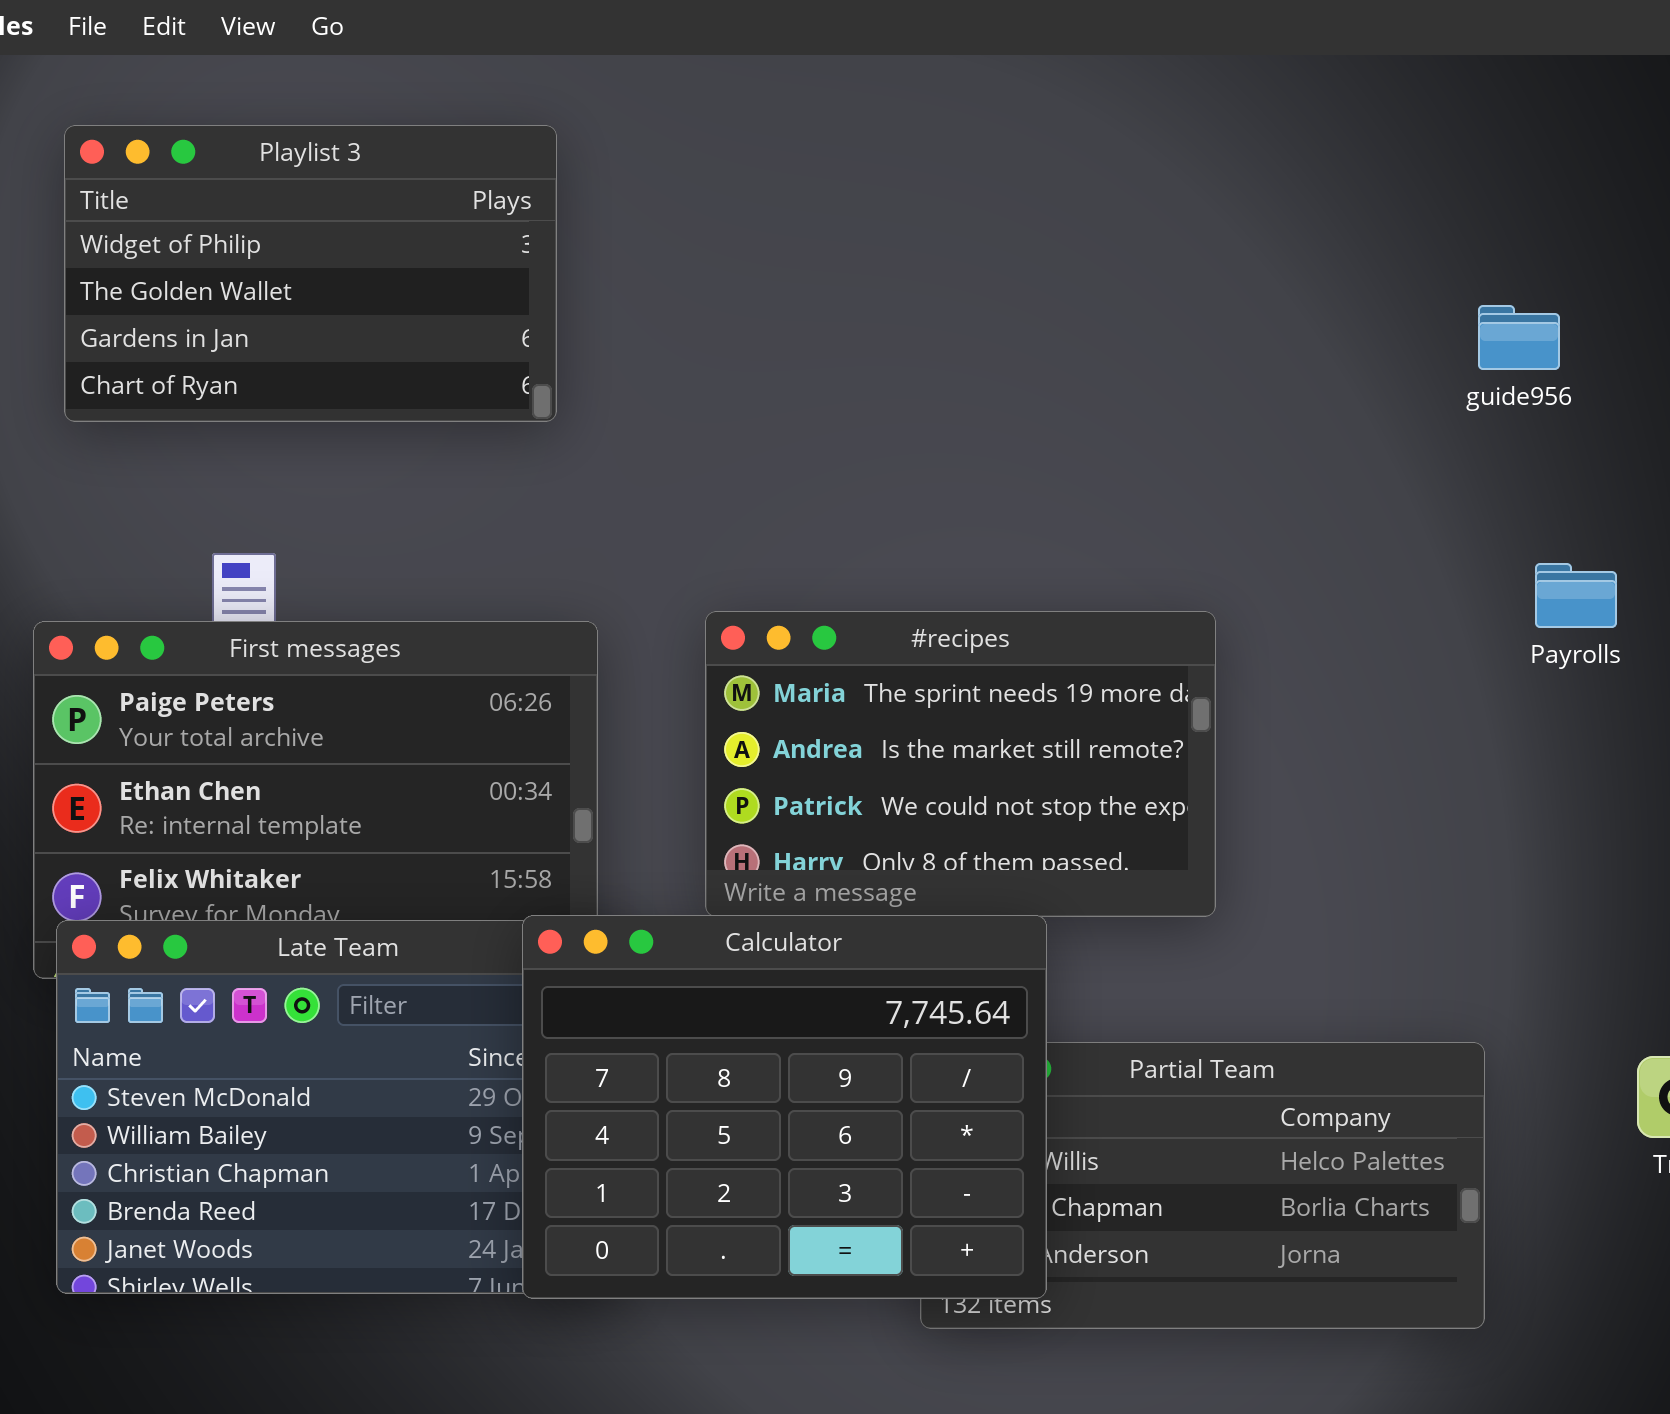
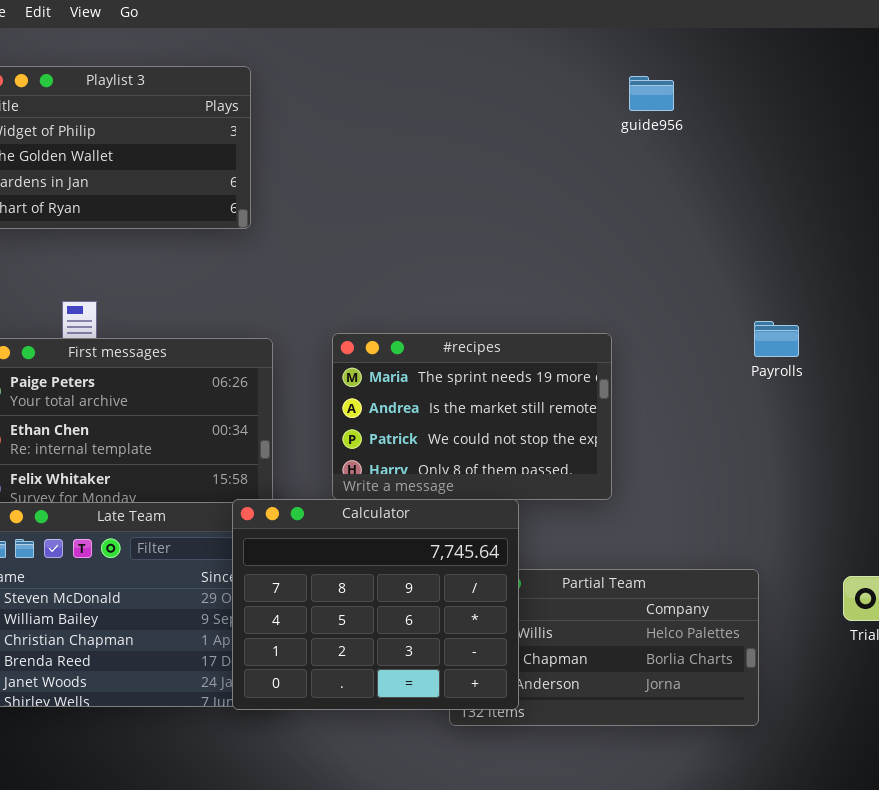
guide956: [1478,305,1560,370] -> [629,76,674,111], moved
Payrolls: [1535,563,1617,628] -> [754,321,799,357], moved

